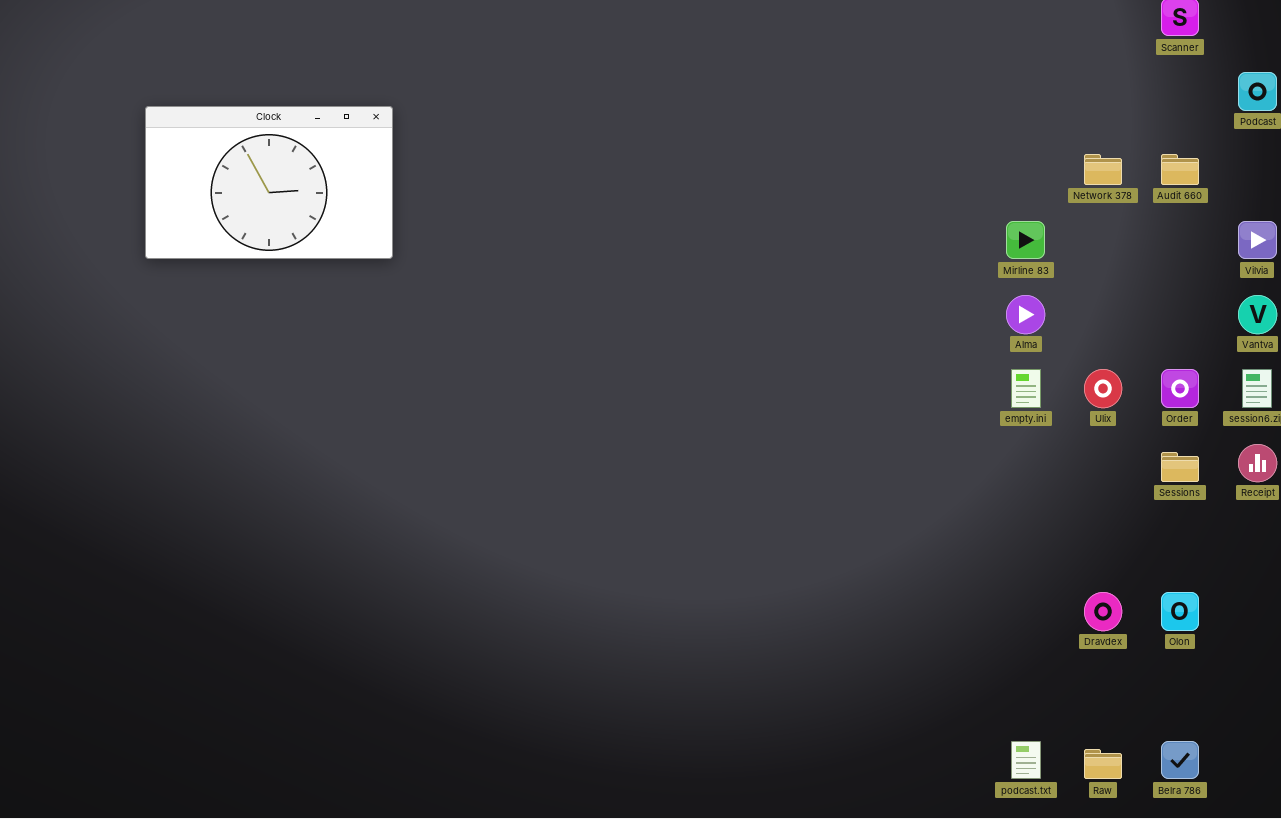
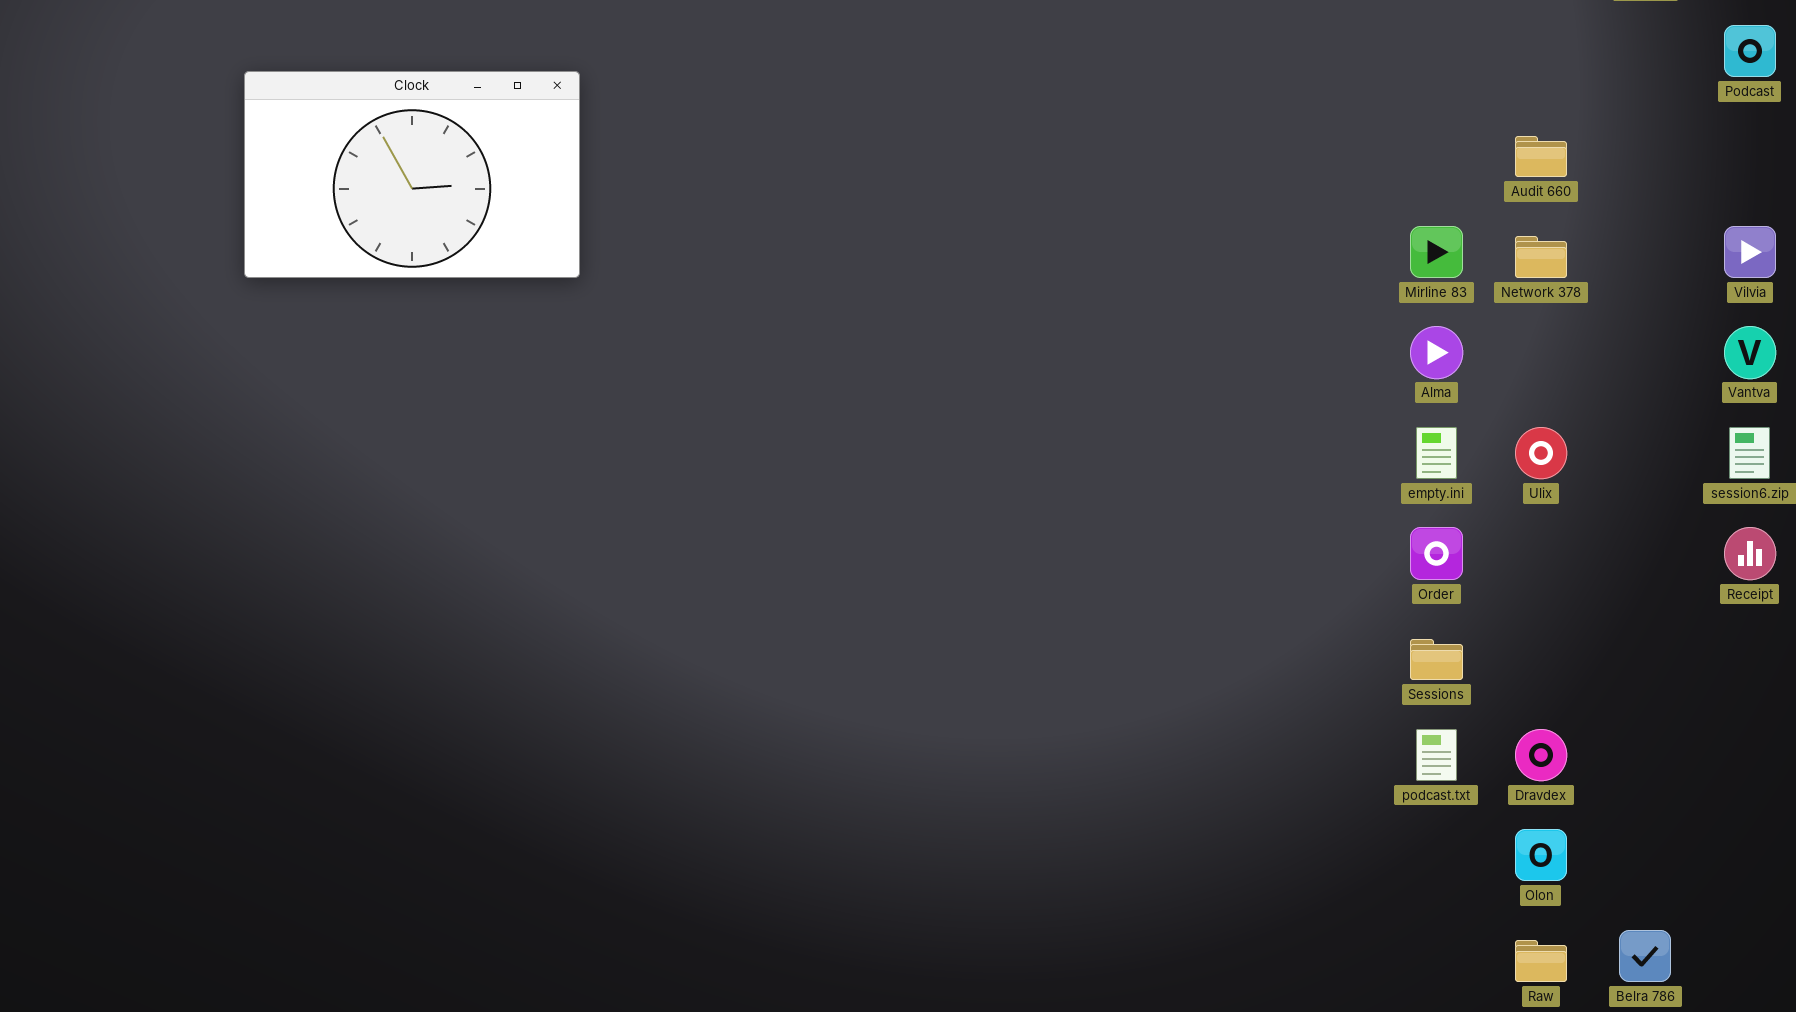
Network 378: [1084,154,1122,185] -> [1515,236,1567,278], moved
Audit 660: [1161,154,1199,185] -> [1515,136,1567,177], moved
Order: [1161,369,1199,408] -> [1410,527,1463,580], moved
Sessions: [1161,452,1199,482] -> [1410,639,1463,680], moved
Olon: [1161,592,1199,631] -> [1515,829,1567,881], moved
podcast.txt: [1011,741,1041,779] -> [1416,729,1457,781], moved

